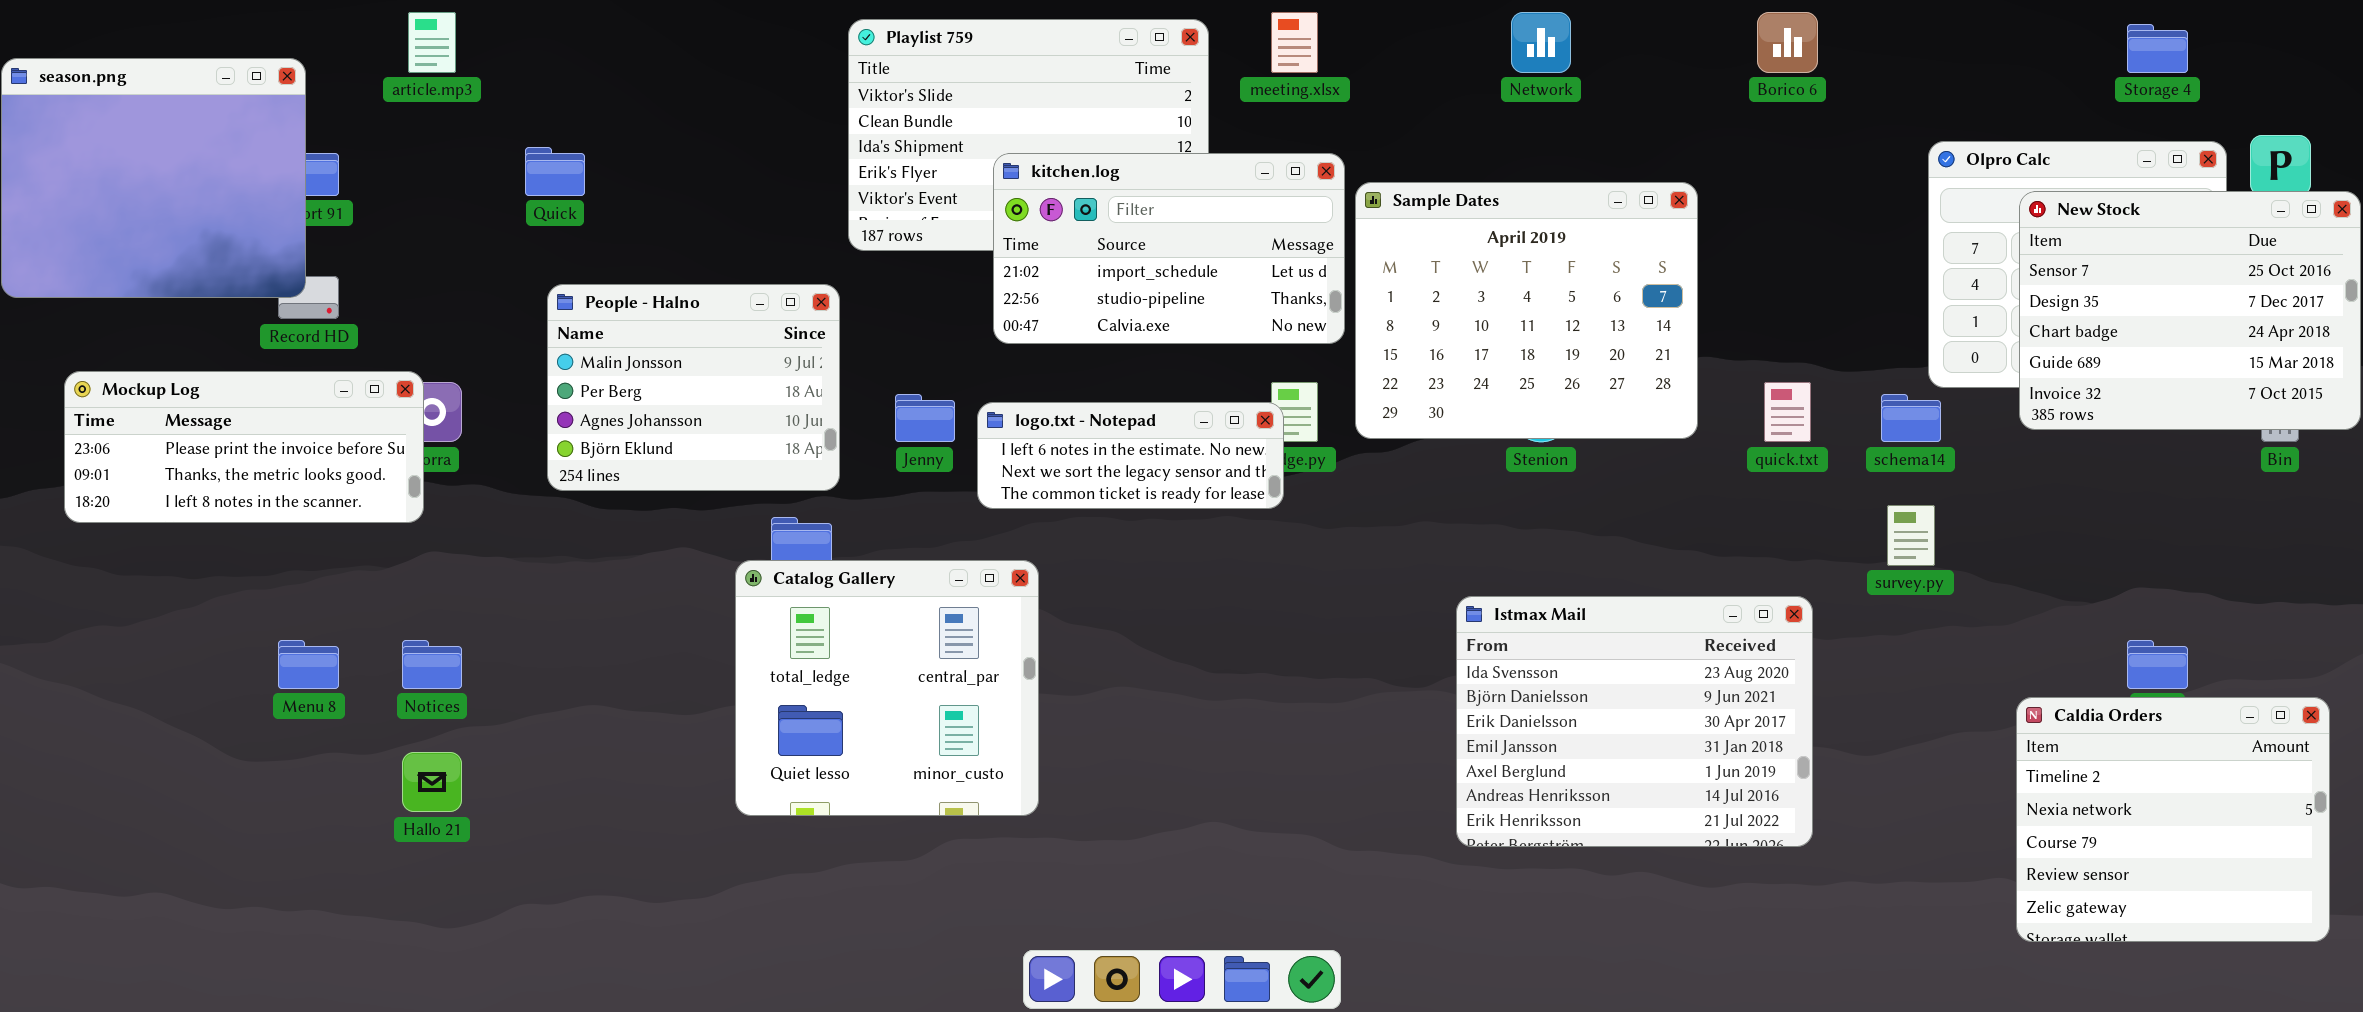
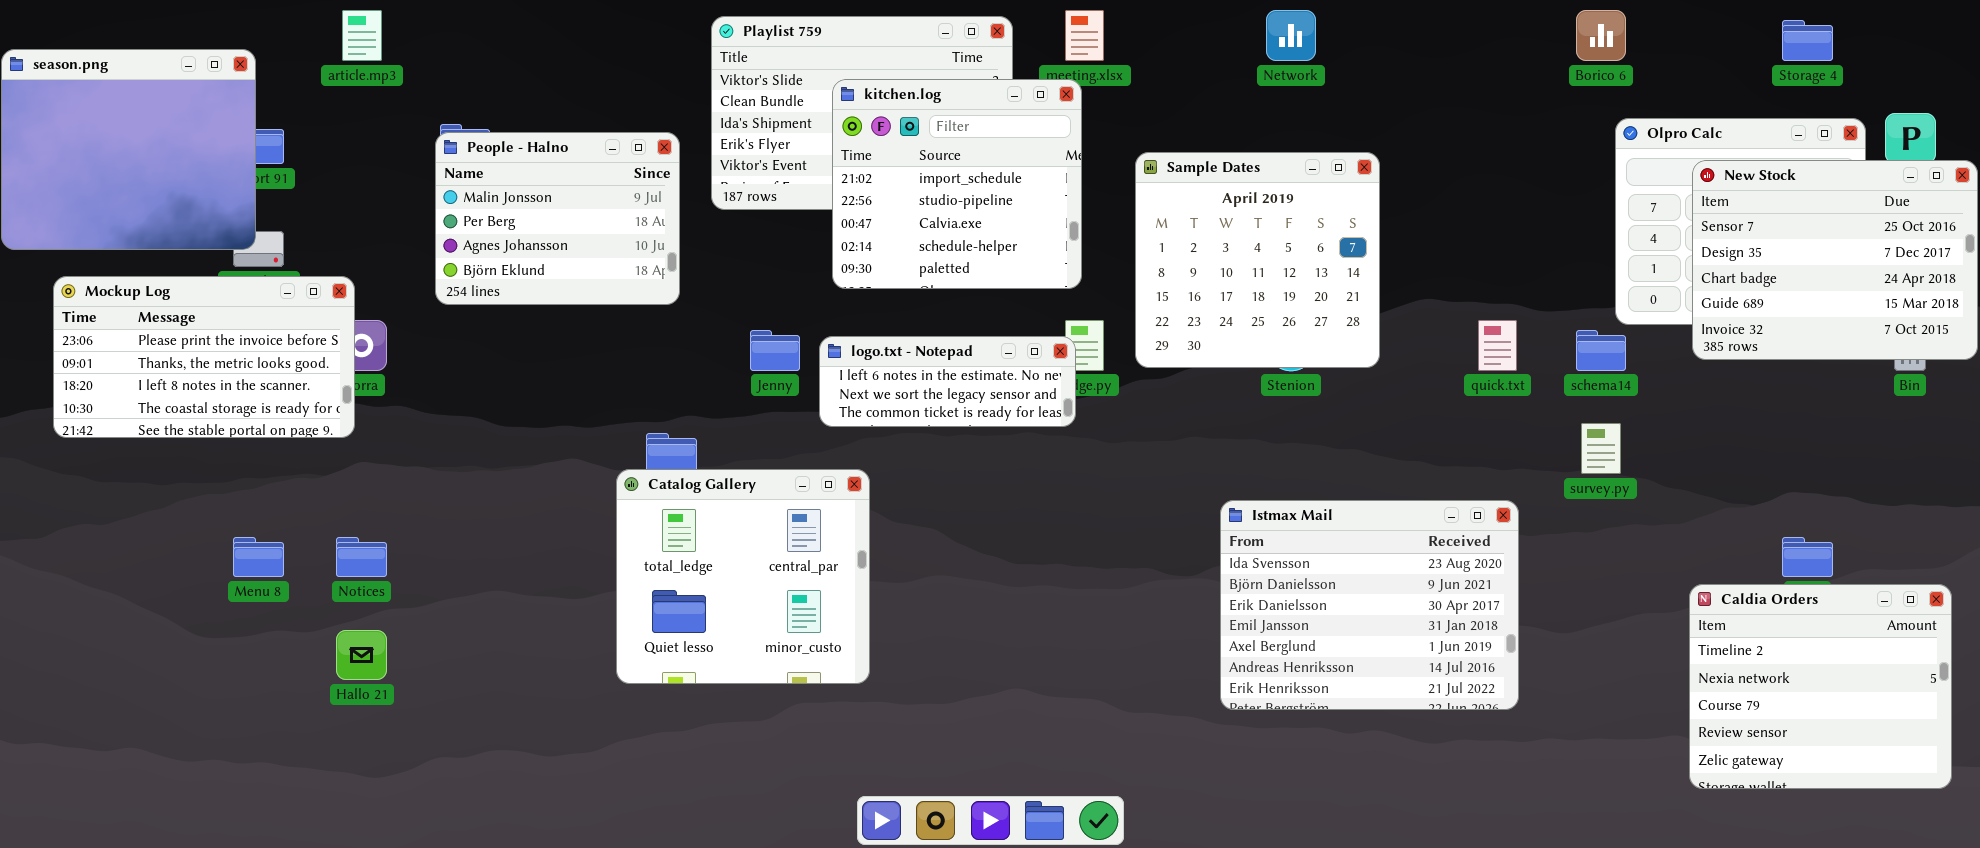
Borico 6: [1757,12,1818,73] -> [1576,10,1626,61], moved
kitchen.log: [993,153,1345,344] -> [832,79,1082,289], resized
Sample Dates: [1355,182,1698,439] -> [1135,152,1380,368], resized
People - Halno: [547,284,840,491] -> [435,132,680,305], moved
Mockup Log: [64,371,424,523] -> [53,276,355,438], resized

